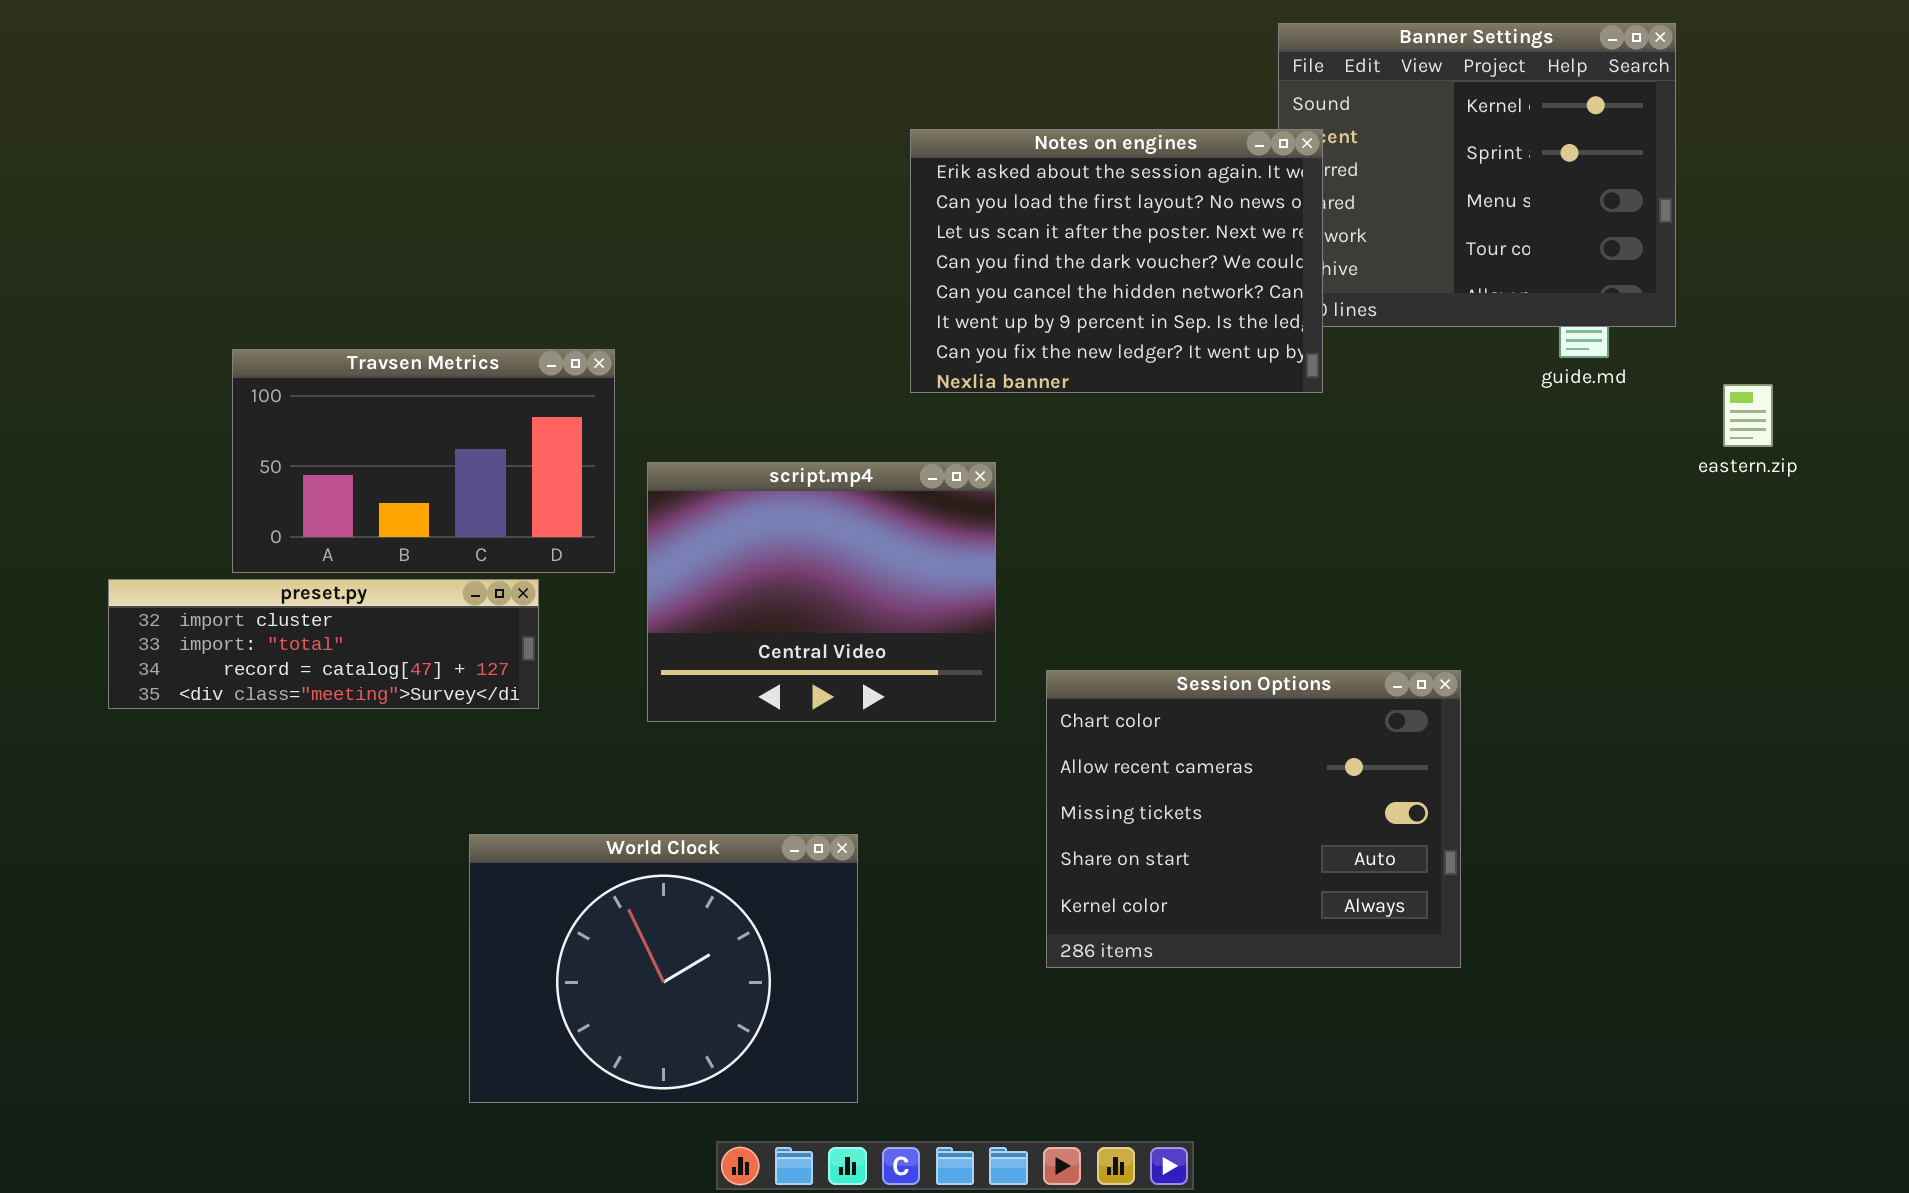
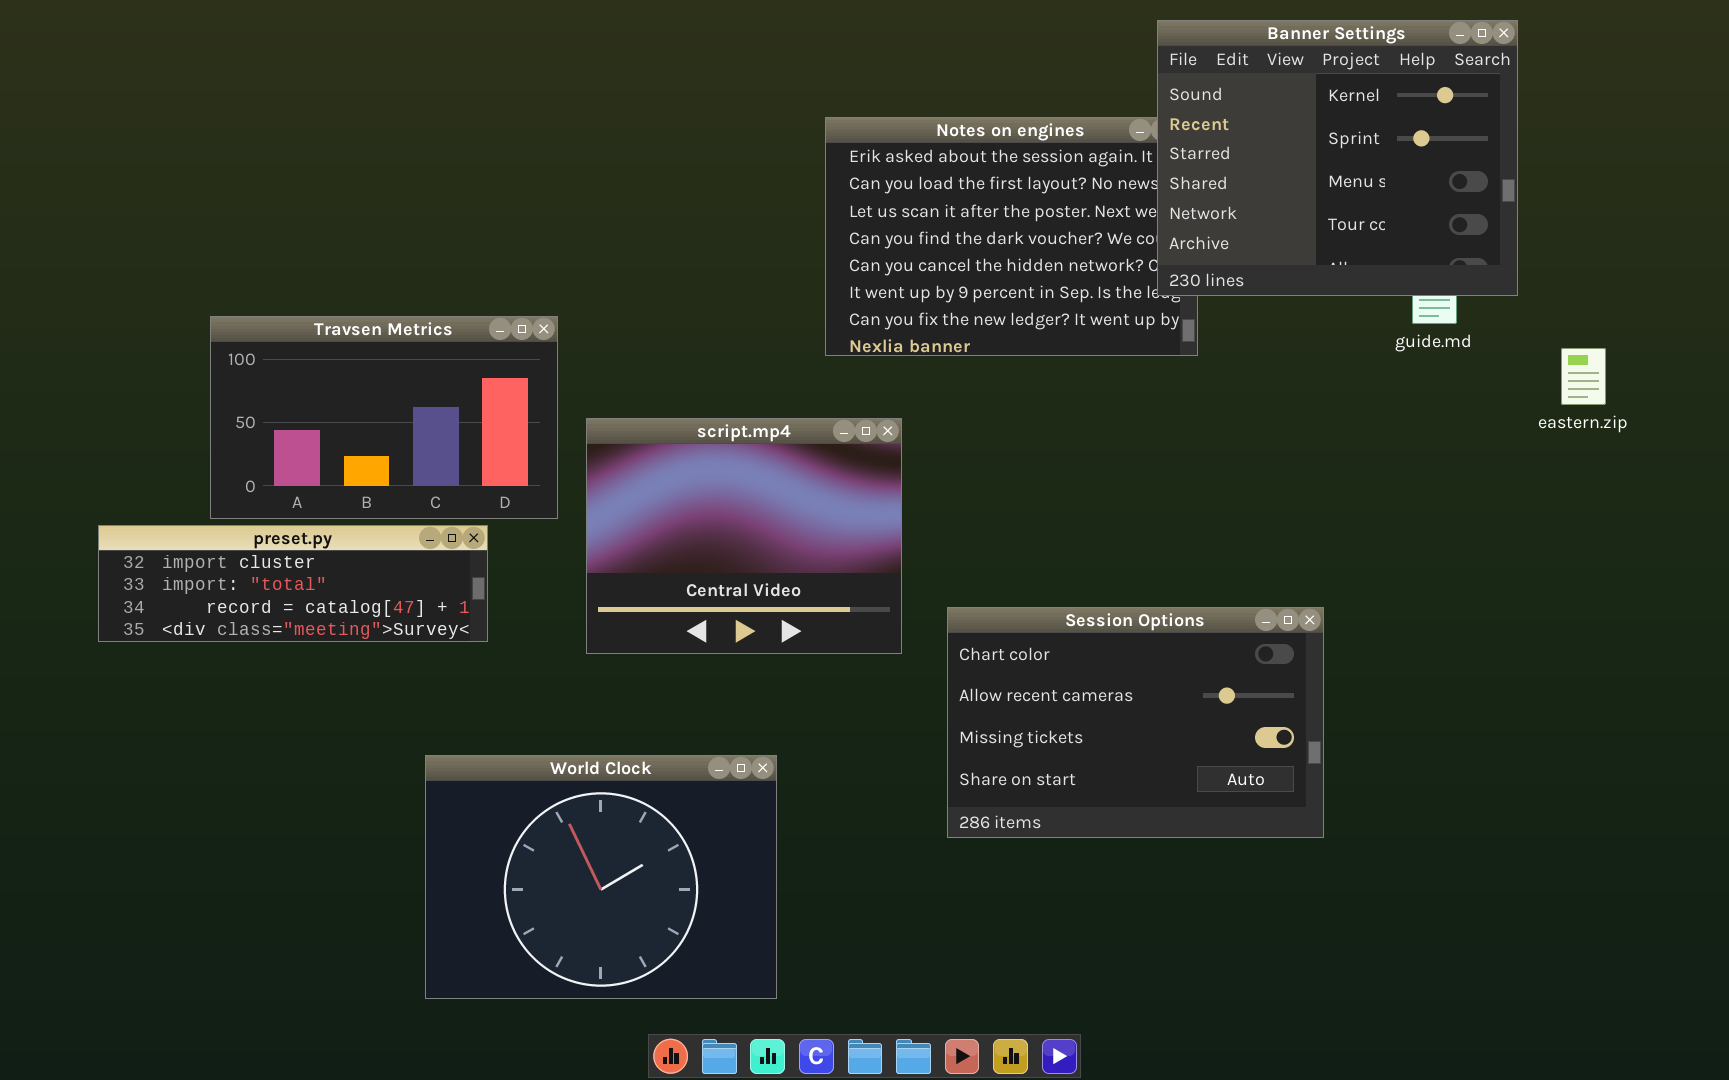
Banner Settings: [1278,23,1676,327] -> [1157,20,1518,296], raised
Session Options: [1046,670,1461,968] -> [947,607,1324,838], resized

